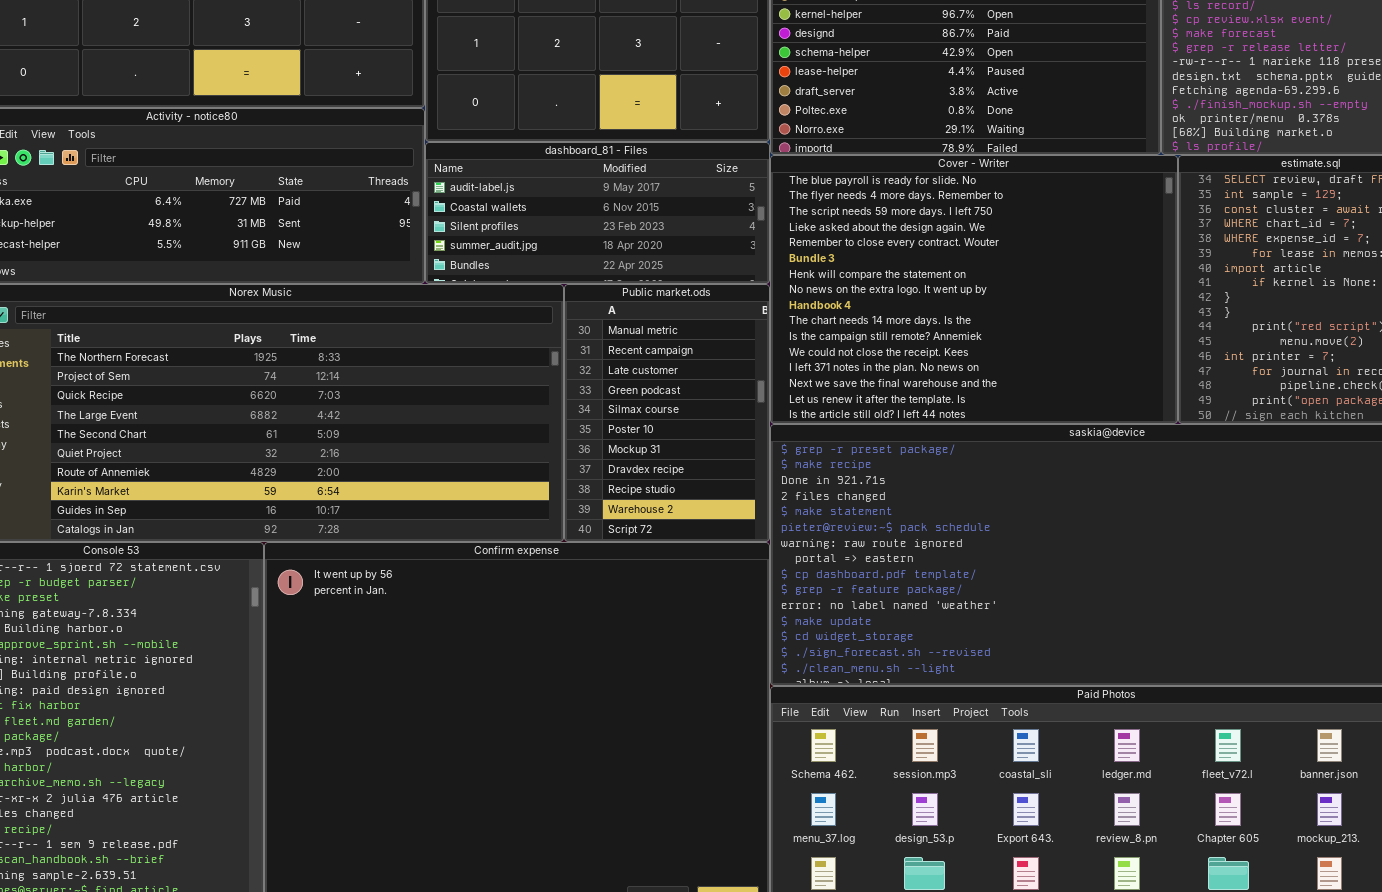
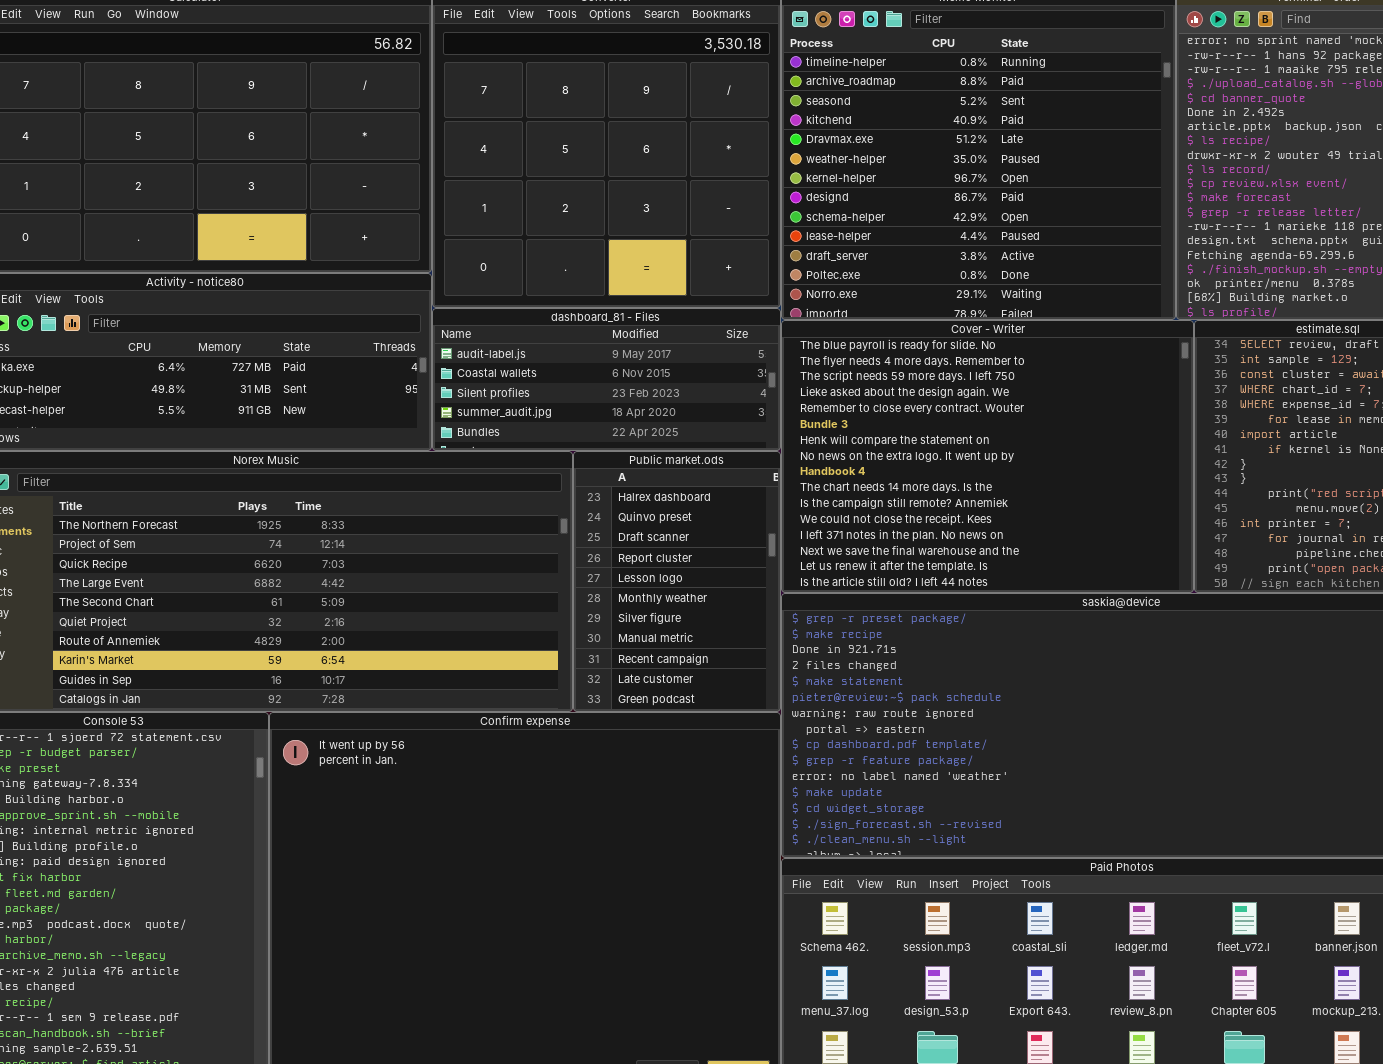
Public market.ods: [564,284,770,542] -> [573,451,781,712], scrolled up 7 rows

